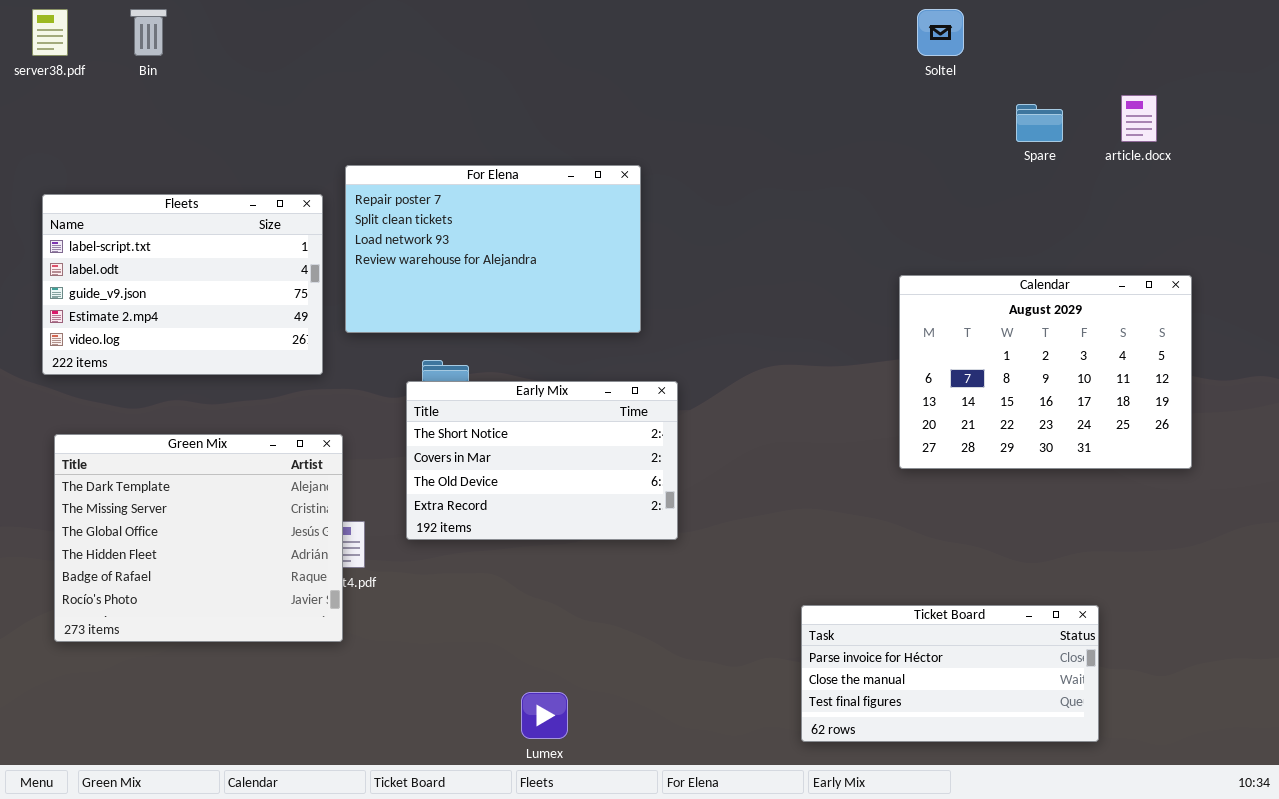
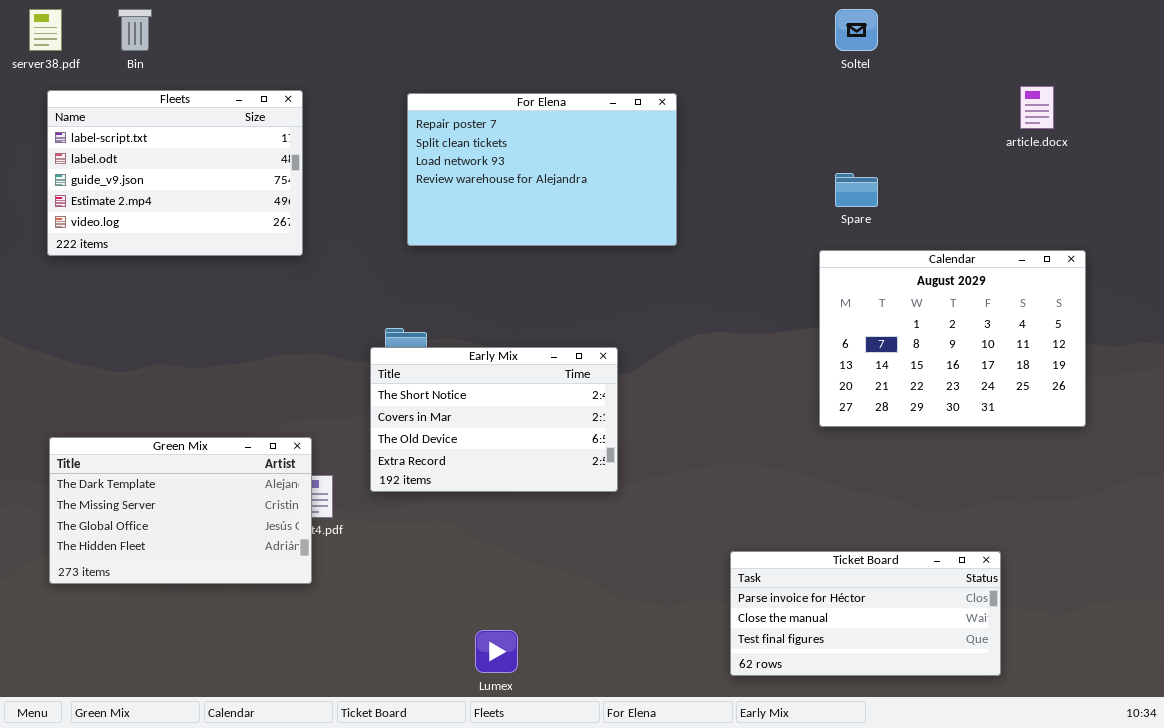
Spare: [1016,104,1063,142] -> [835,173,878,207], moved
For Elena: [345,165,641,333] -> [407,93,677,246], moved
Fleets: [42,194,323,375] -> [47,90,303,256], moved
Green Mix: [54,434,343,642] -> [49,437,312,584], resized

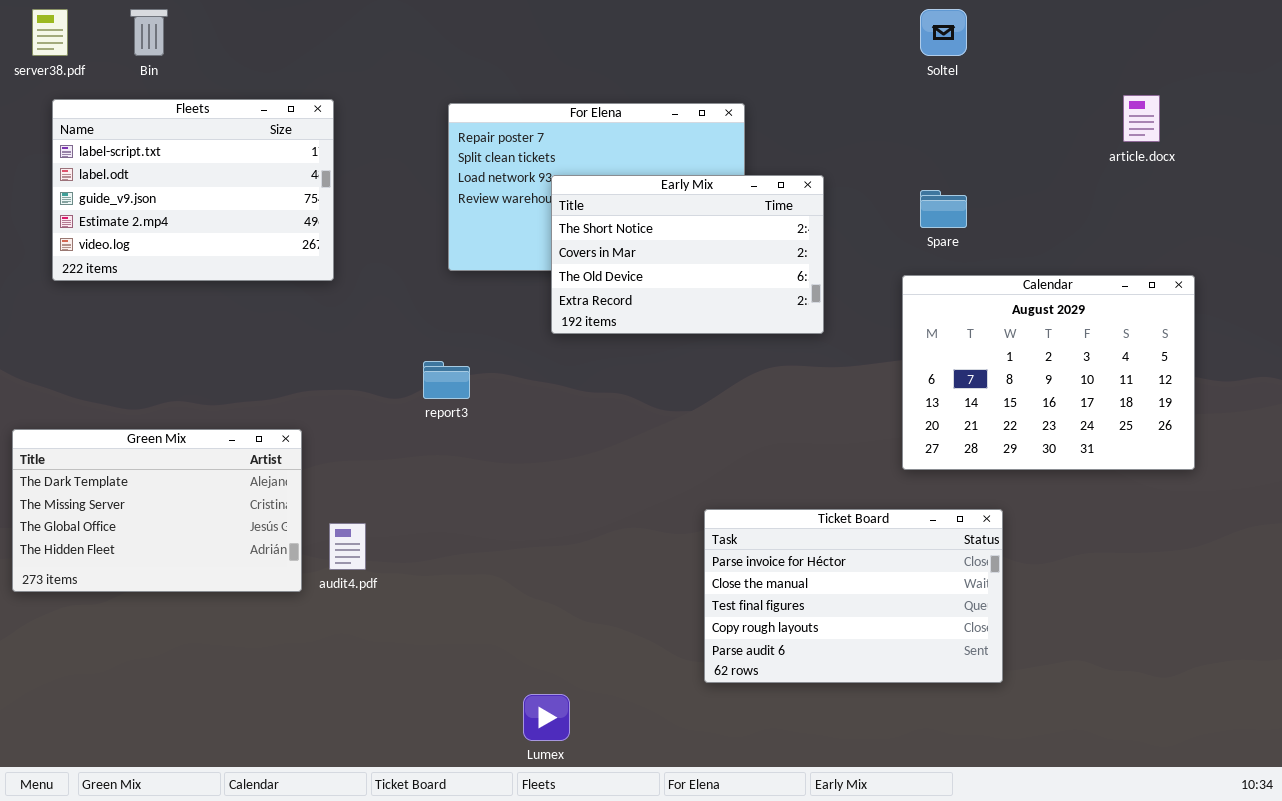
Early Mix: [370,347,618,492] -> [551,175,824,334], moved
Green Mix: [49,437,312,584] -> [12,429,302,592], moved
Ticket Board: [730,551,1001,676] -> [704,509,1003,683], moved, resized

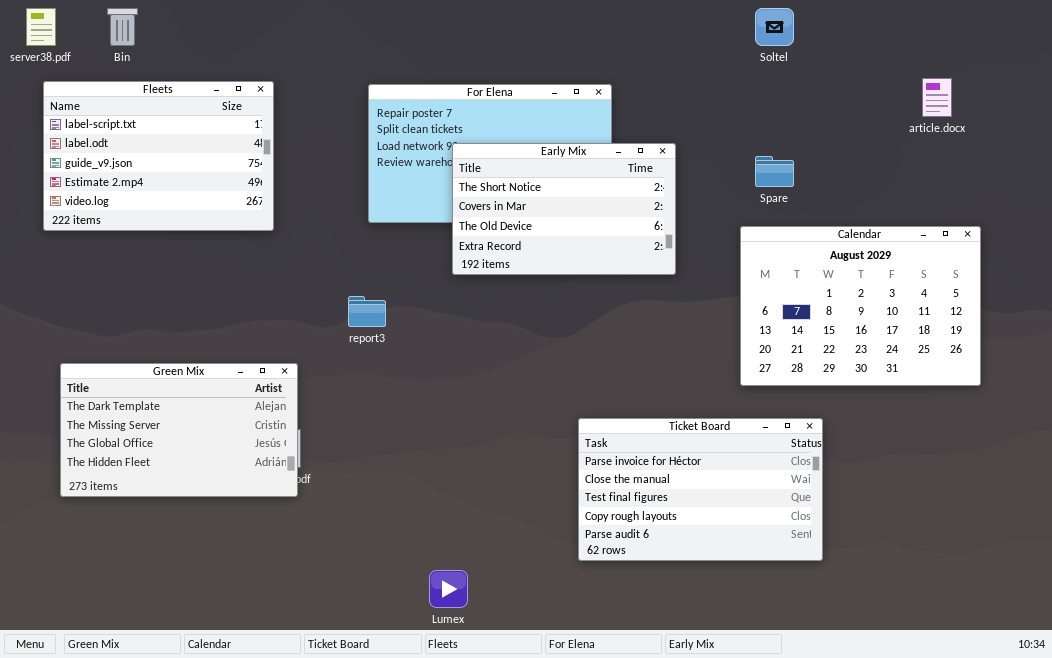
Green Mix: [12,429,302,592] -> [60,363,298,497], moved

